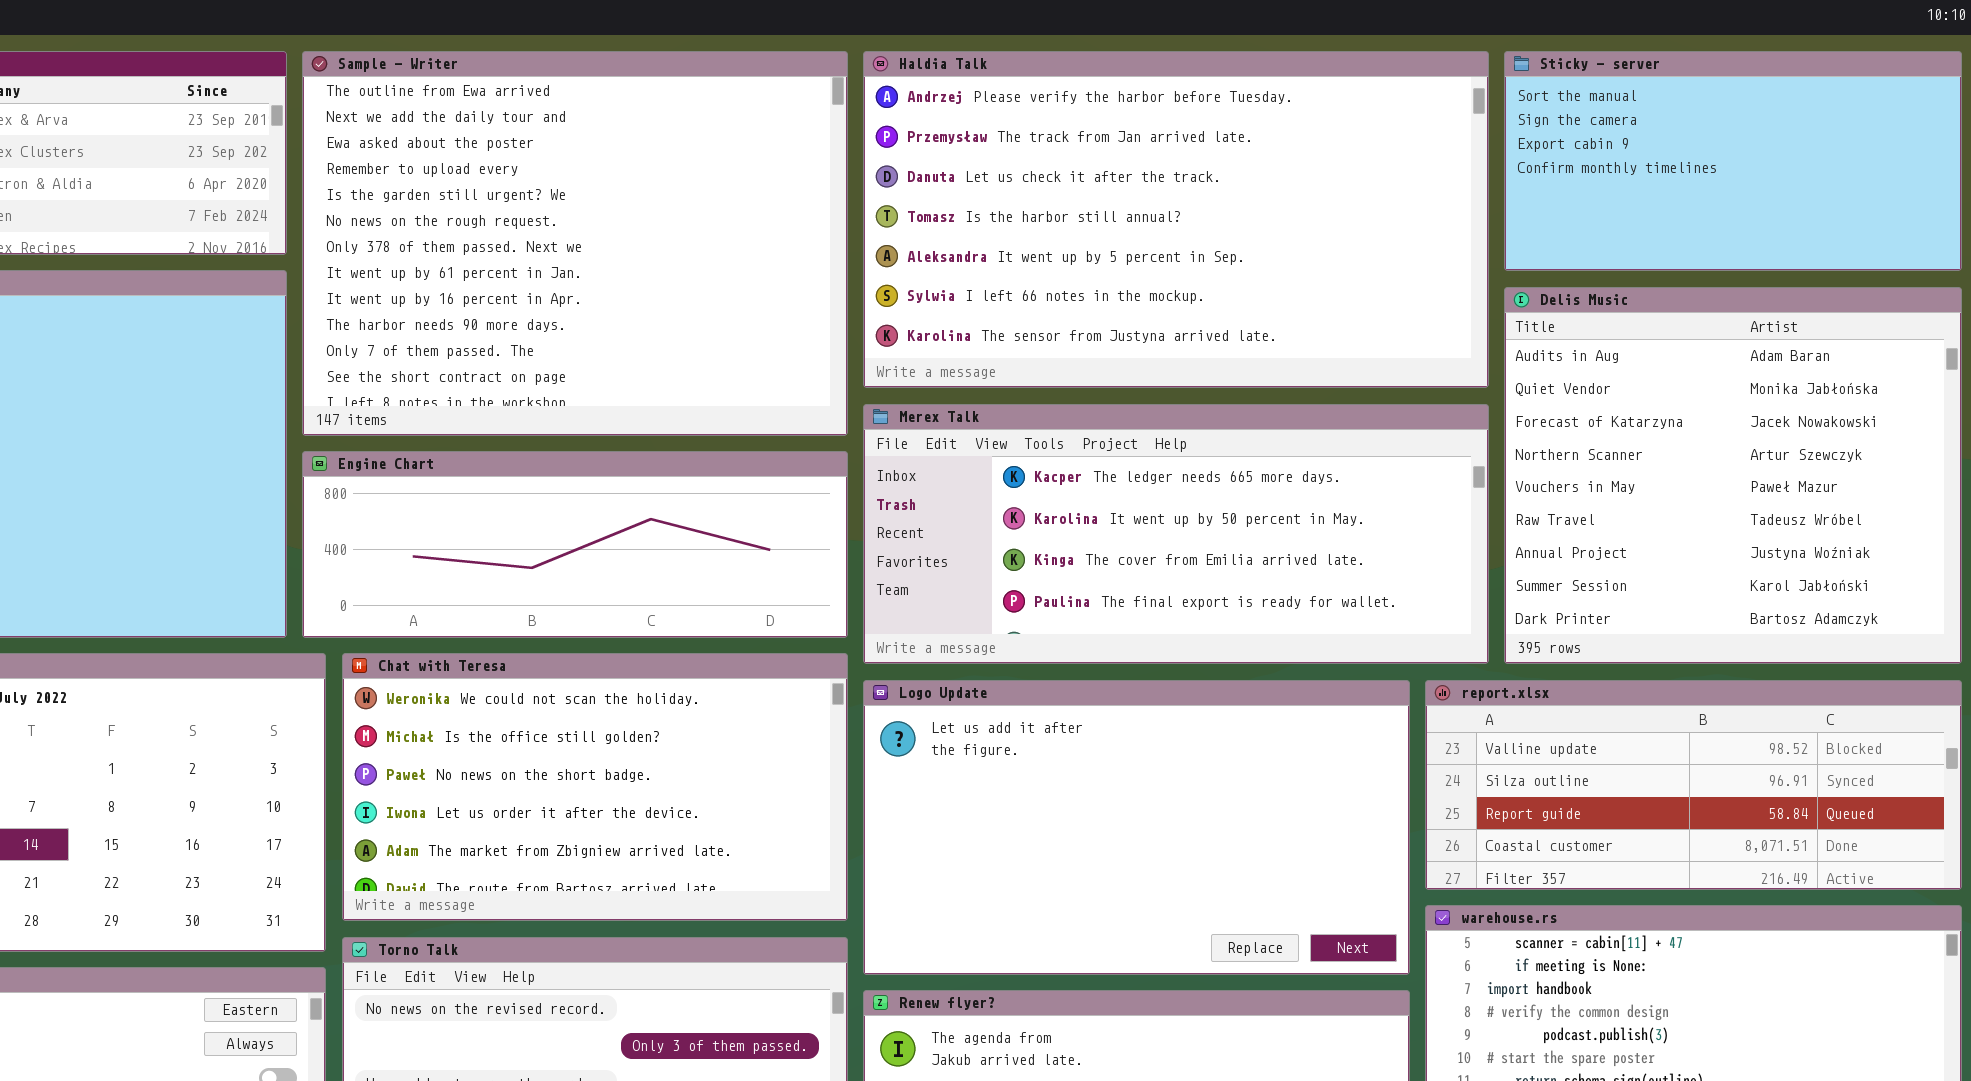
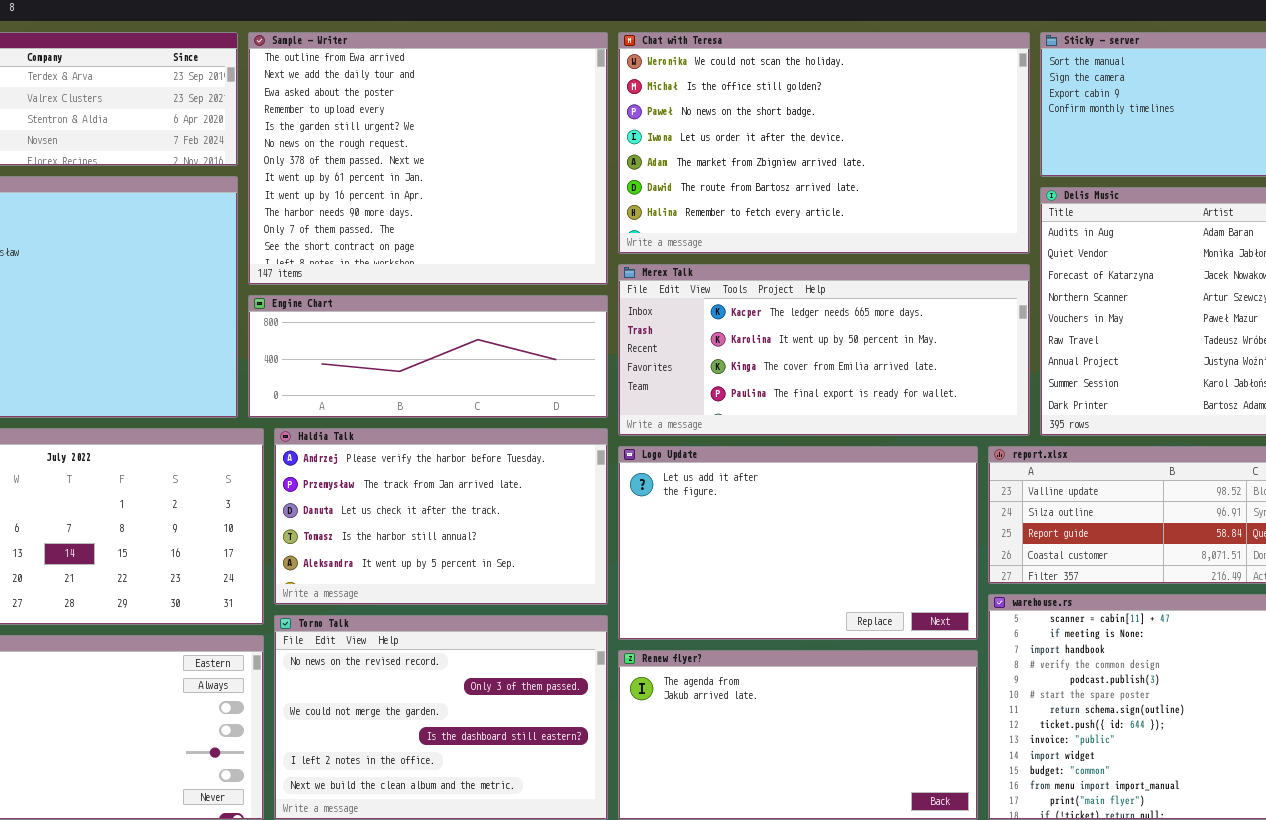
Haldia Talk: [863,51,1489,388] -> [274,428,608,605], moved, resized
Chat with Teresa: [342,653,848,921] -> [618,32,1030,254], moved, resized

